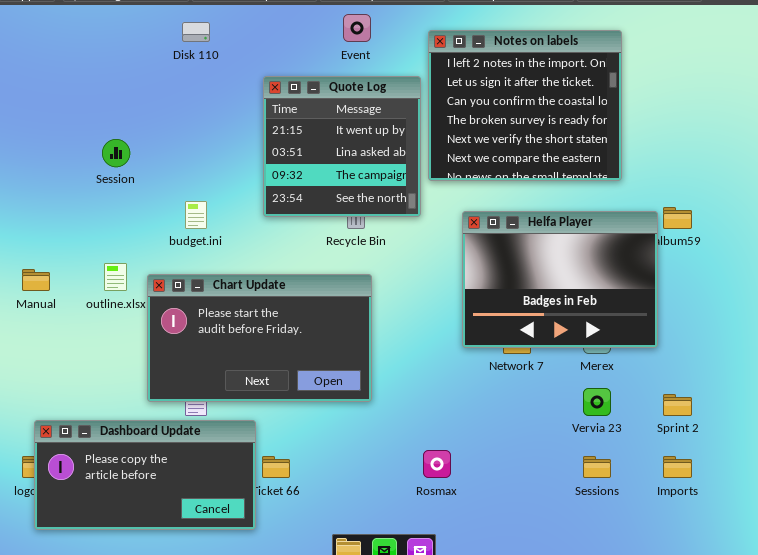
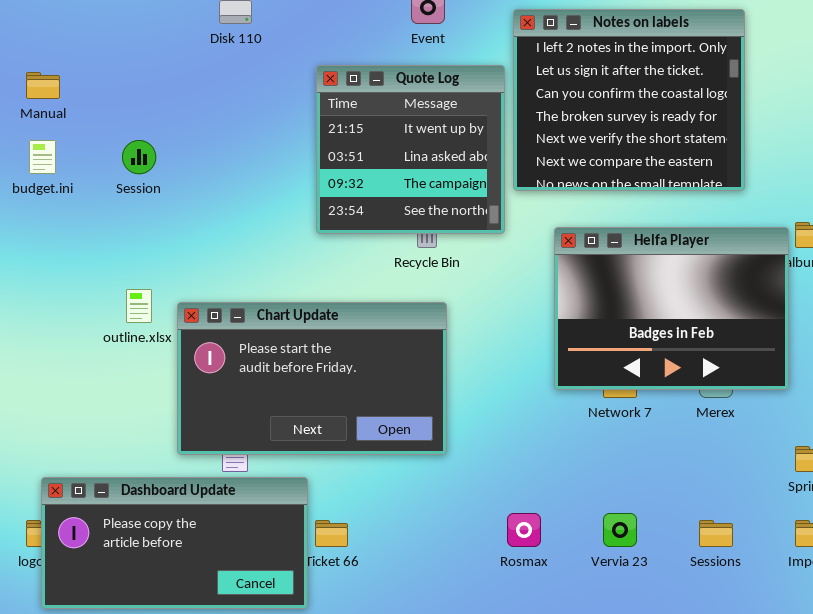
budget.ini: [185,201,207,229] -> [29,140,56,174], moved
Manual: [22,269,50,291] -> [26,72,60,99], moved
Vervia 23: [583,388,611,416] -> [603,513,637,547], moved

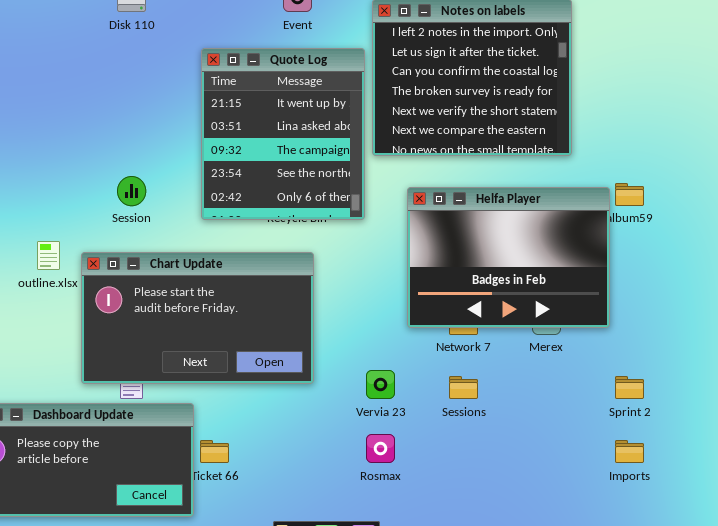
Quote Log: [316,65,505,234] -> [201,48,365,220], resized
Session: [122,140,156,174] -> [117,176,146,206], moved
Vervia 23: [603,513,637,547] -> [366,370,395,399], moved
Sessions: [699,520,733,547] -> [449,376,478,399], moved

